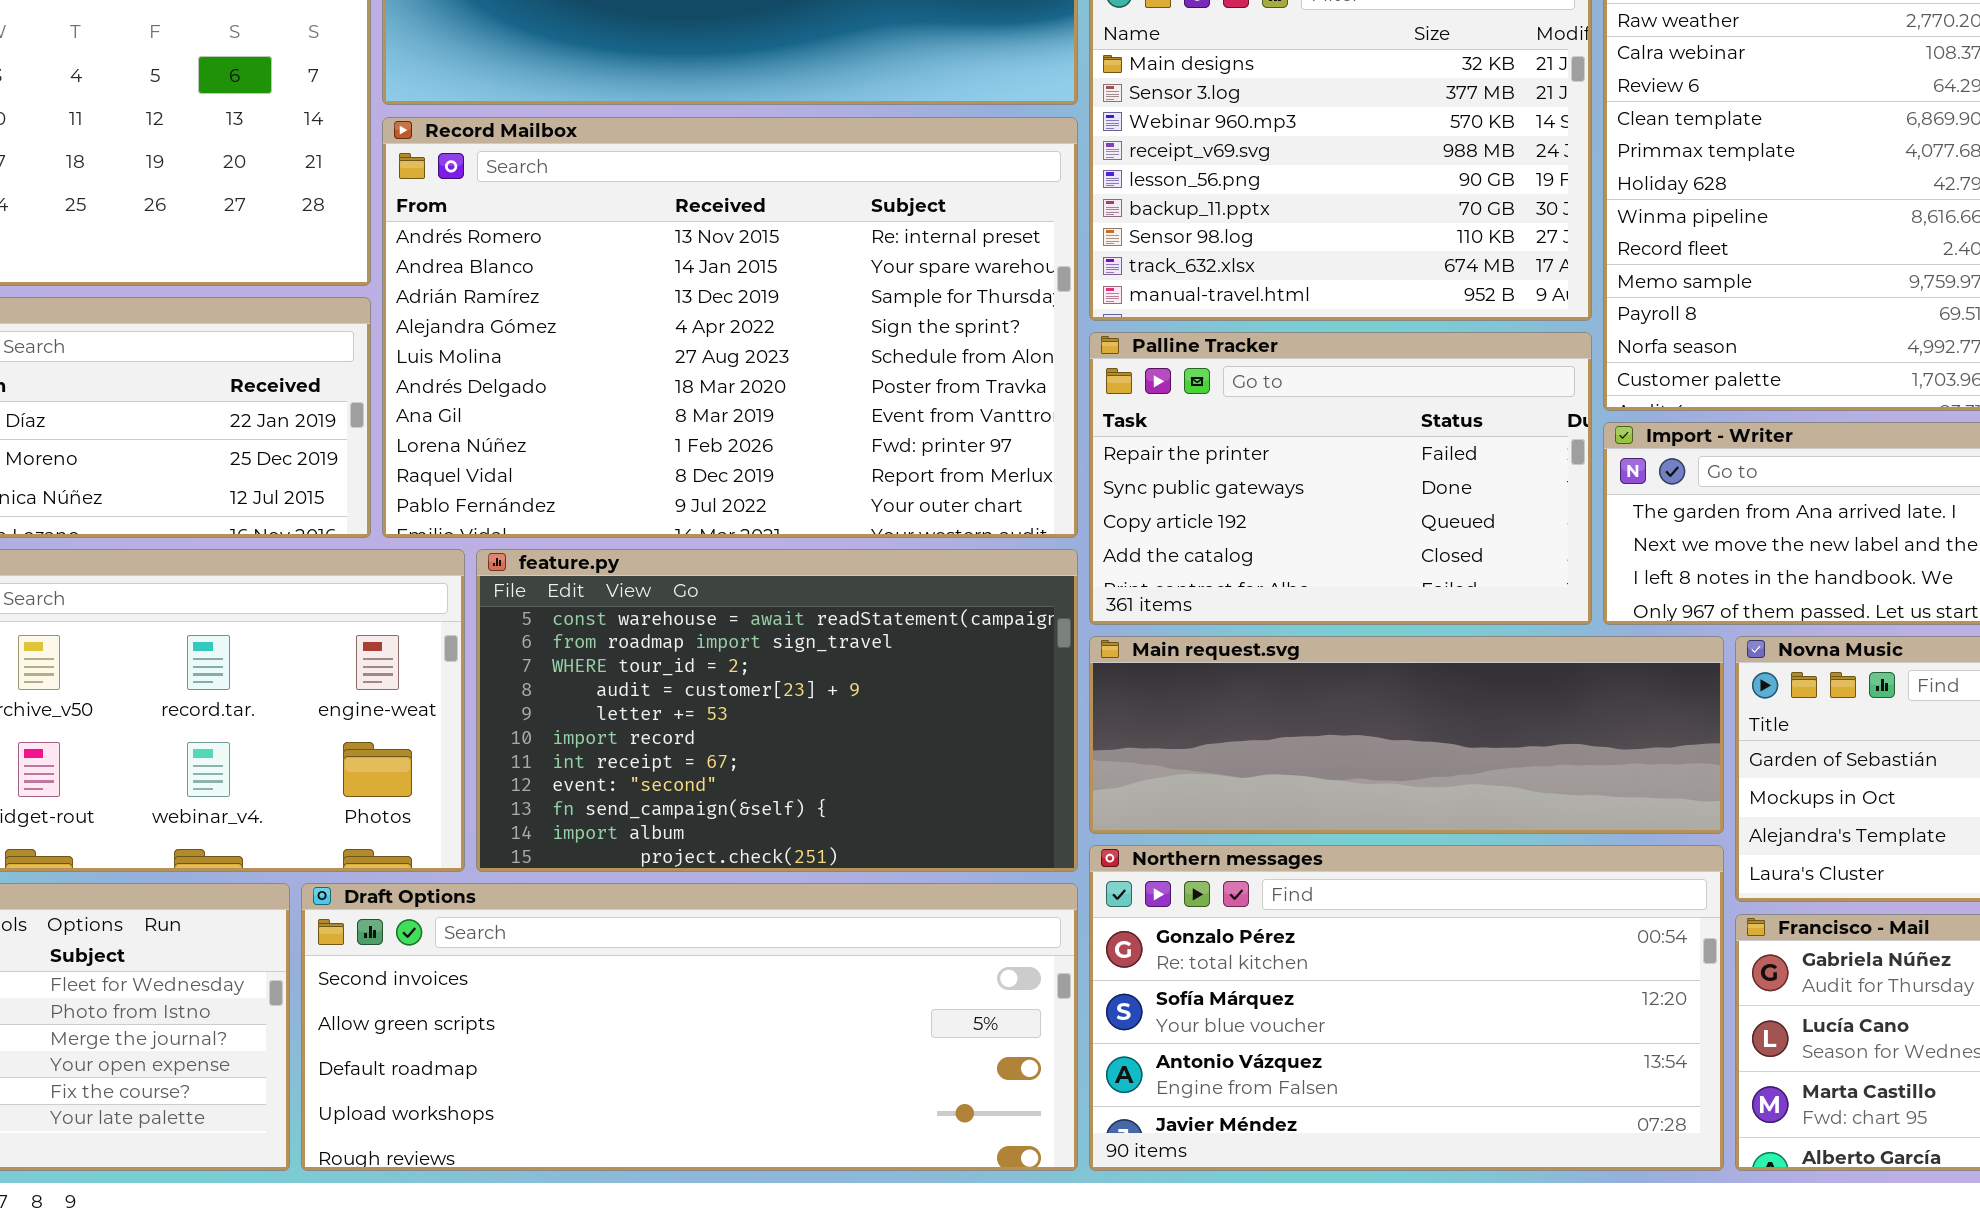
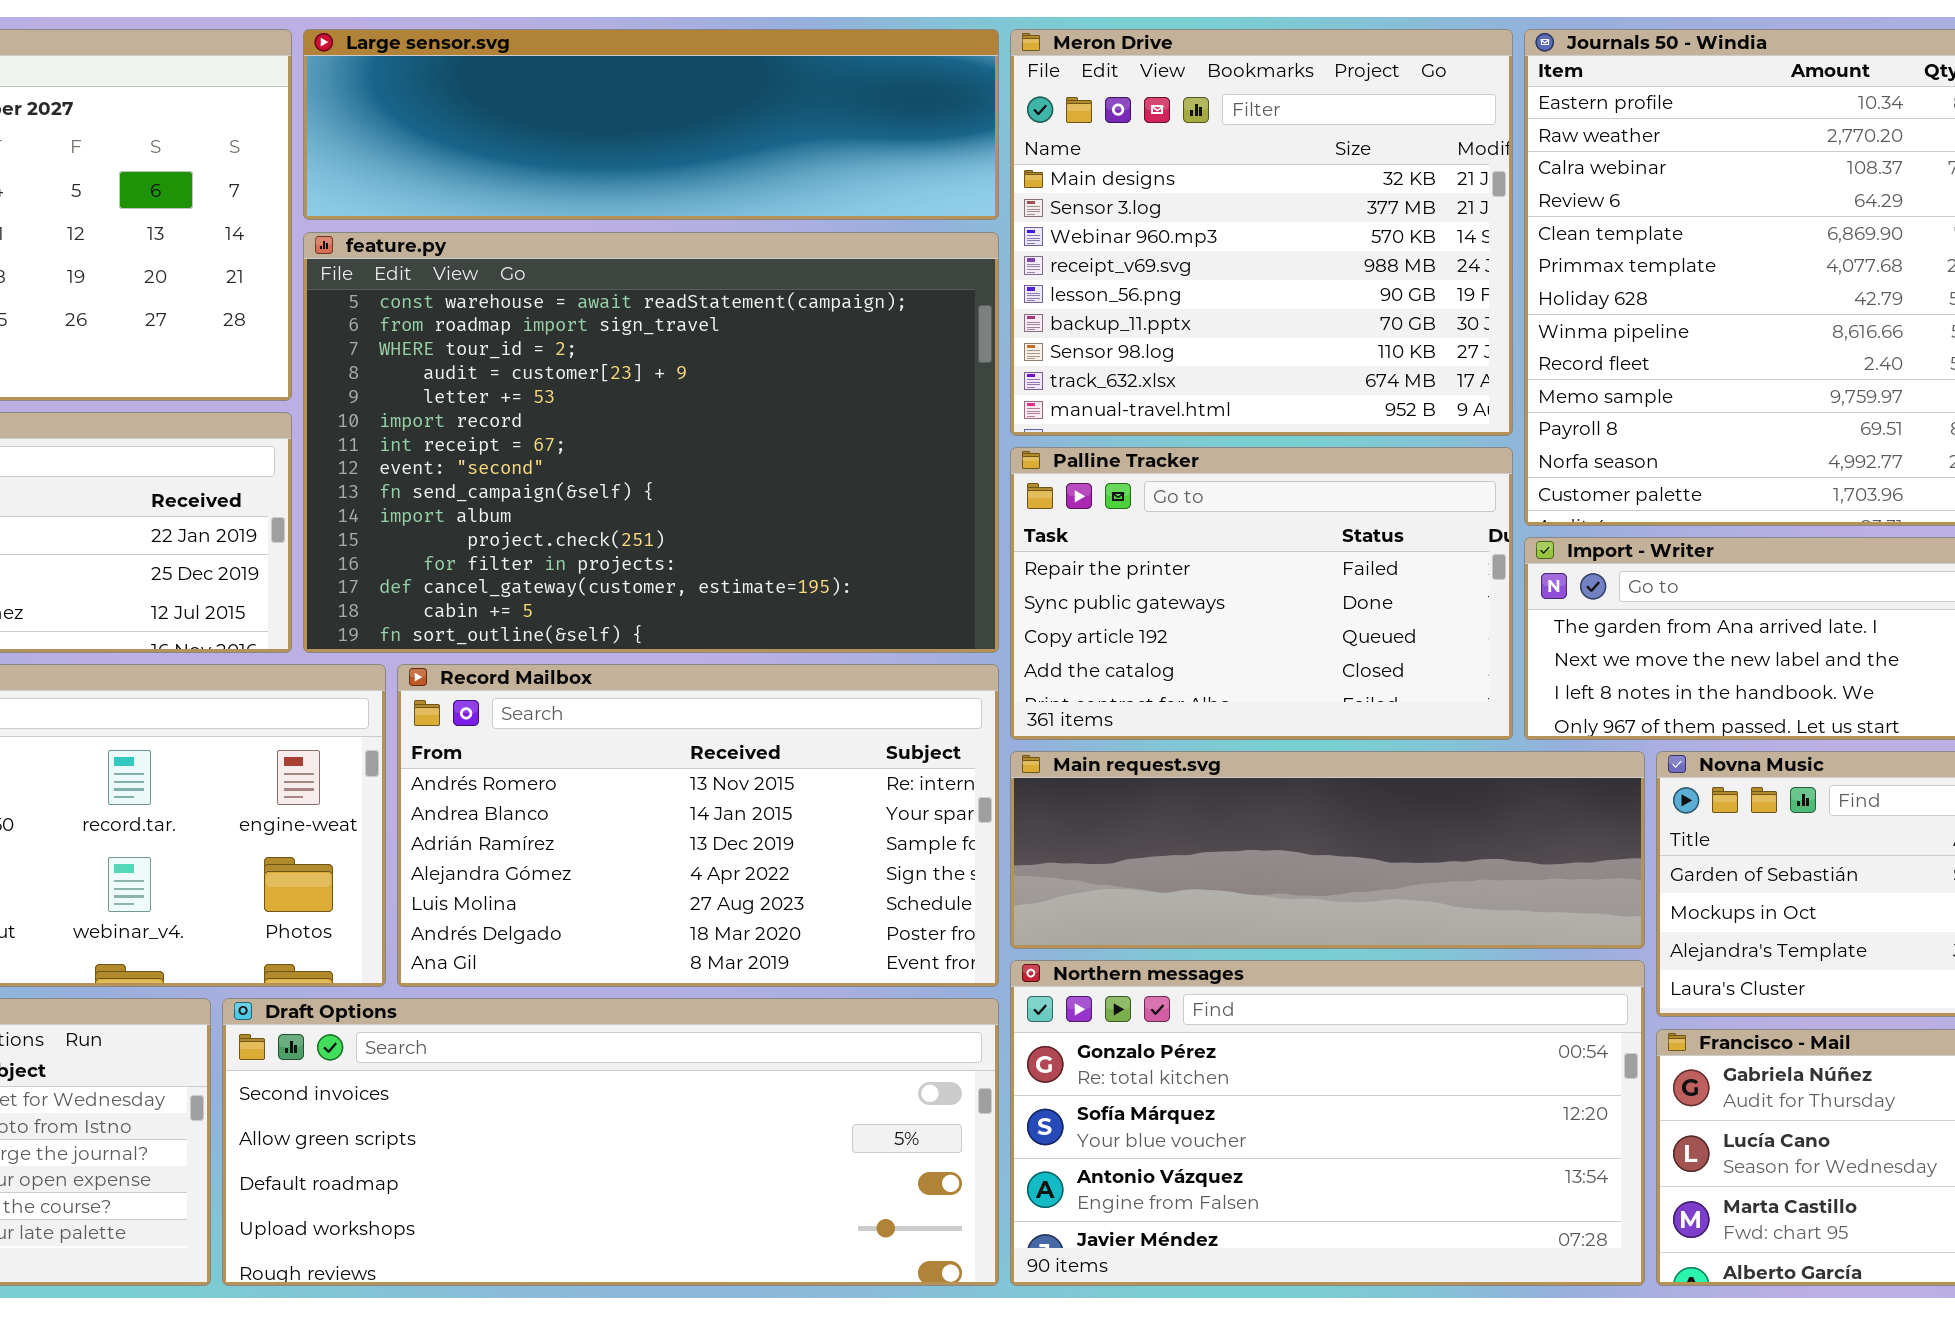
Record Mailbox: [382,117,1078,538] -> [397,664,999,987], moved, resized
feature.py: [476,549,1078,872] -> [303,232,999,653], moved, resized

